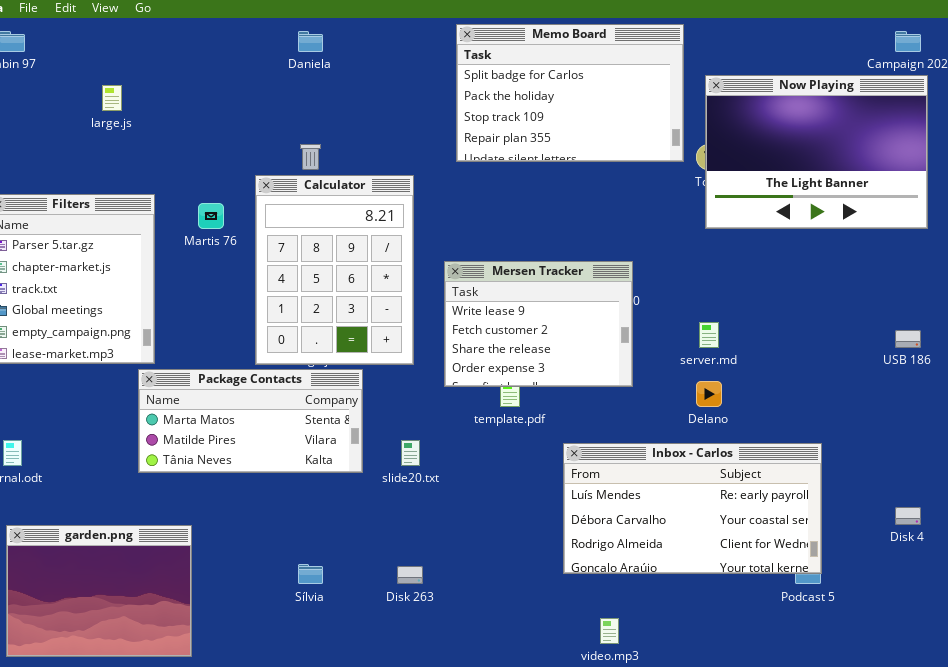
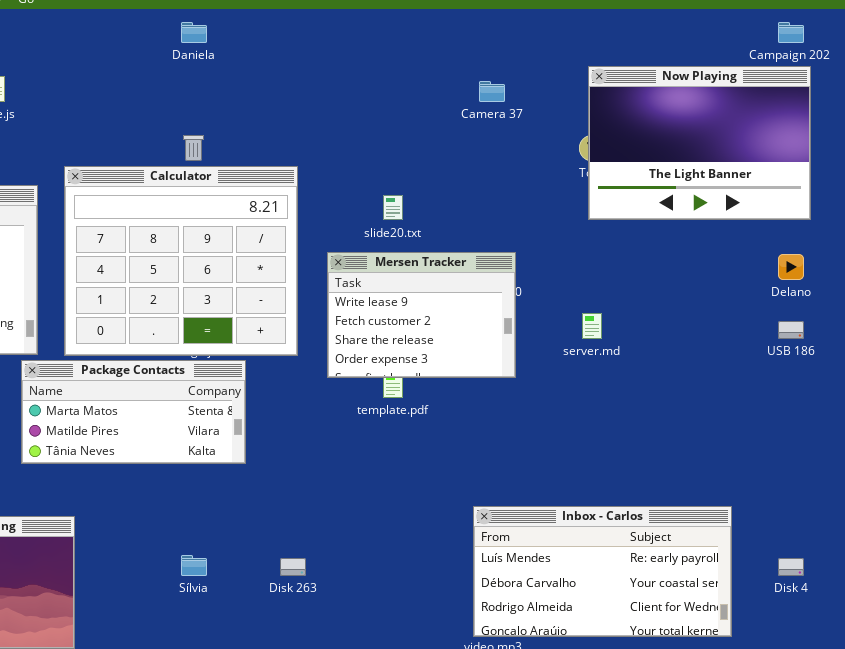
Memo Board: [456,24,684,162] -> none, closed
Calculator: [255,175,414,365] -> [64,166,298,356], resized
Delano: [696,381,722,407] -> [778,254,804,280], moved
slide20.txt: [401,440,420,466] -> [383,195,403,220], moved
Inbox - Carlos: [563,443,822,574] -> [473,506,732,637], moved
Disk 4: [895,507,921,525] -> [778,558,804,576], moved

